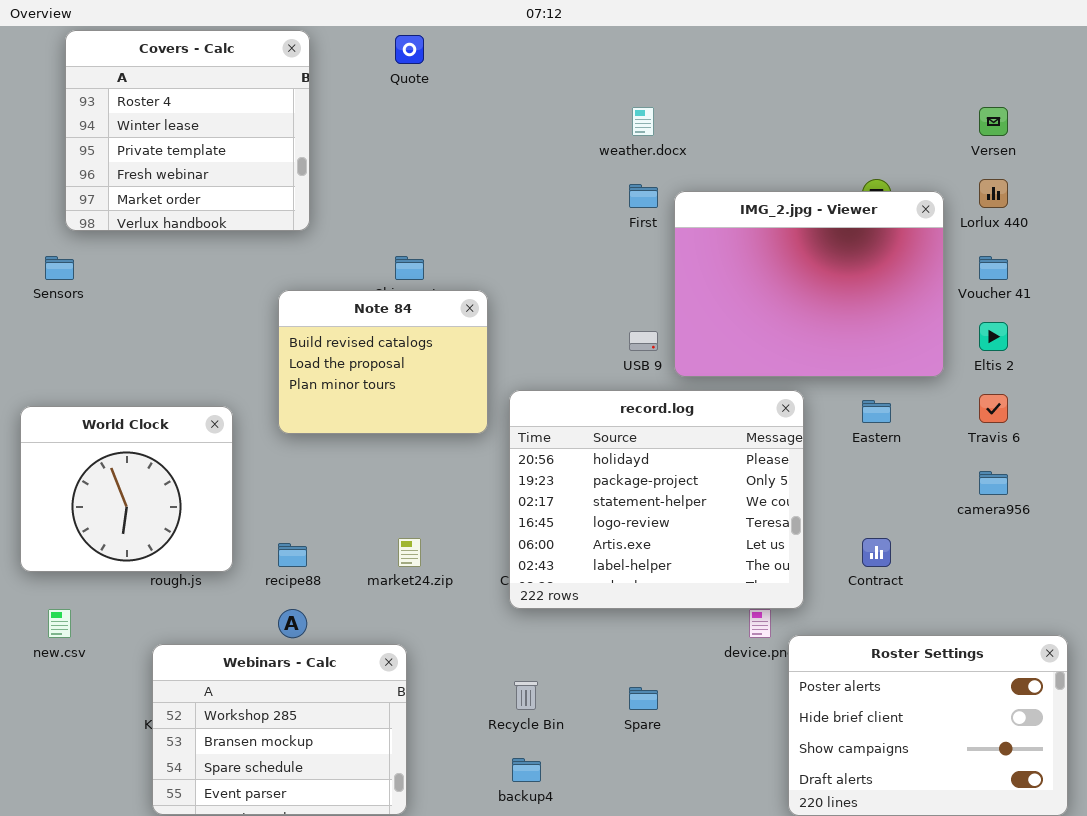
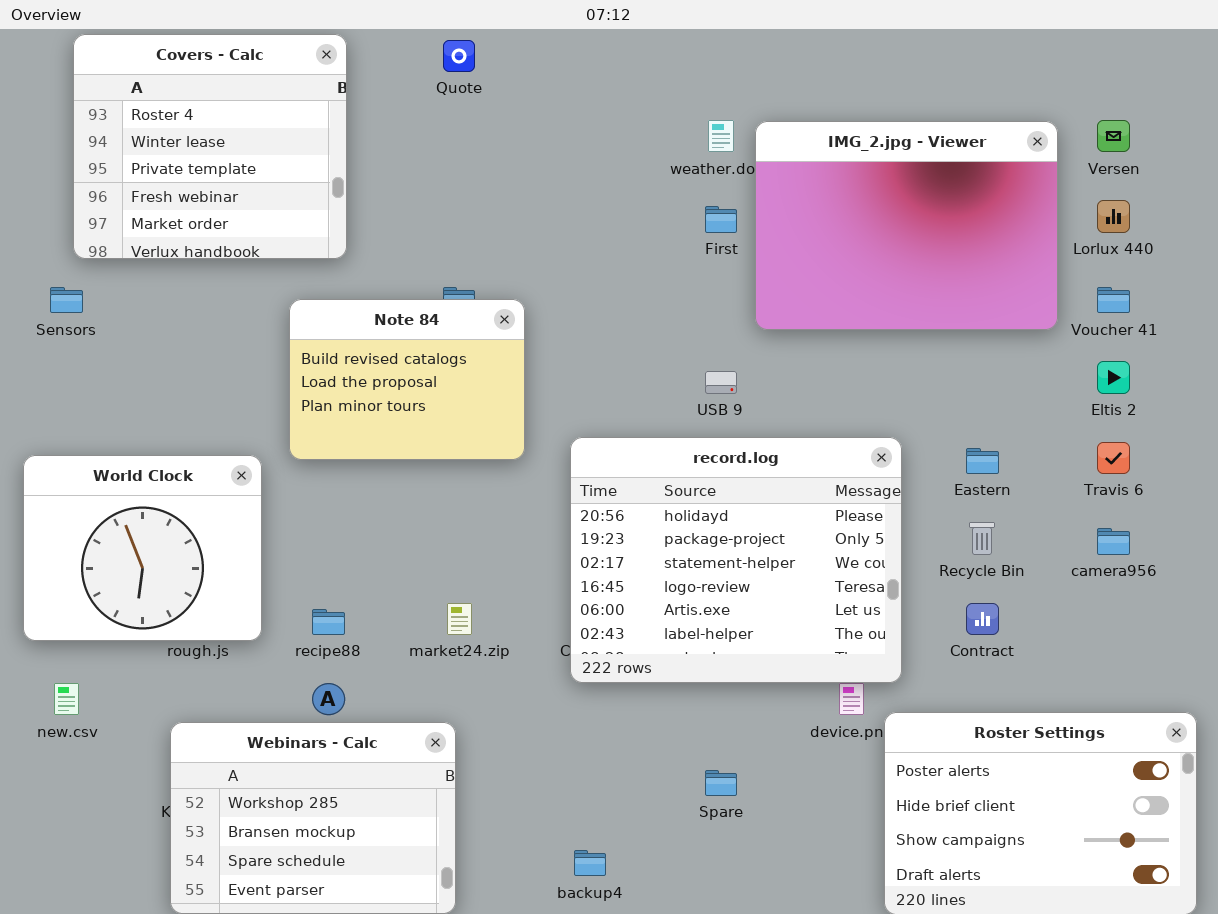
IMG_2.jpg - Viewer: [674,191,944,377] -> [755,121,1058,330], moved
Note 84: [278,290,488,434] -> [289,299,525,460], moved
Recycle Bin: [514,681,538,710] -> [969,522,995,555], moved

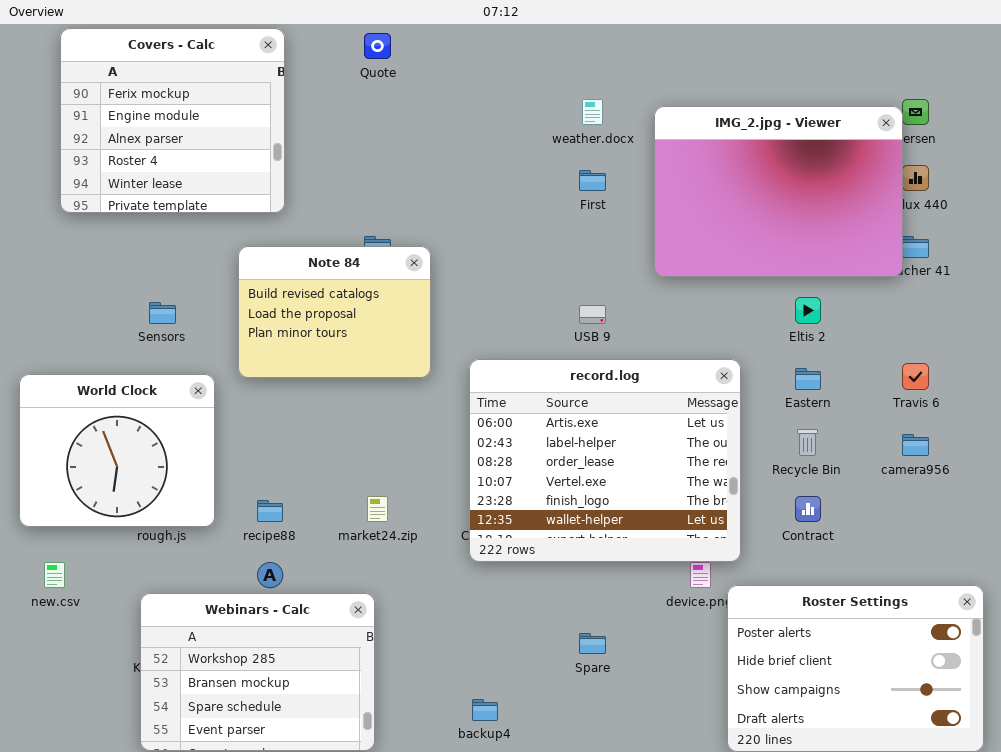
Covers - Calc: [73,34,347,259] -> [60,28,285,213], scrolled up 3 rows
IMG_2.jpg - Viewer: [755,121,1058,330] -> [654,106,903,277], moved
Sensors: [50,287,83,313] -> [149,302,176,324], moved
Eltis 2: [1097,361,1130,394] -> [795,297,821,324], moved
record.log: [570,437,902,683] -> [469,359,741,562], scrolled down 4 rows

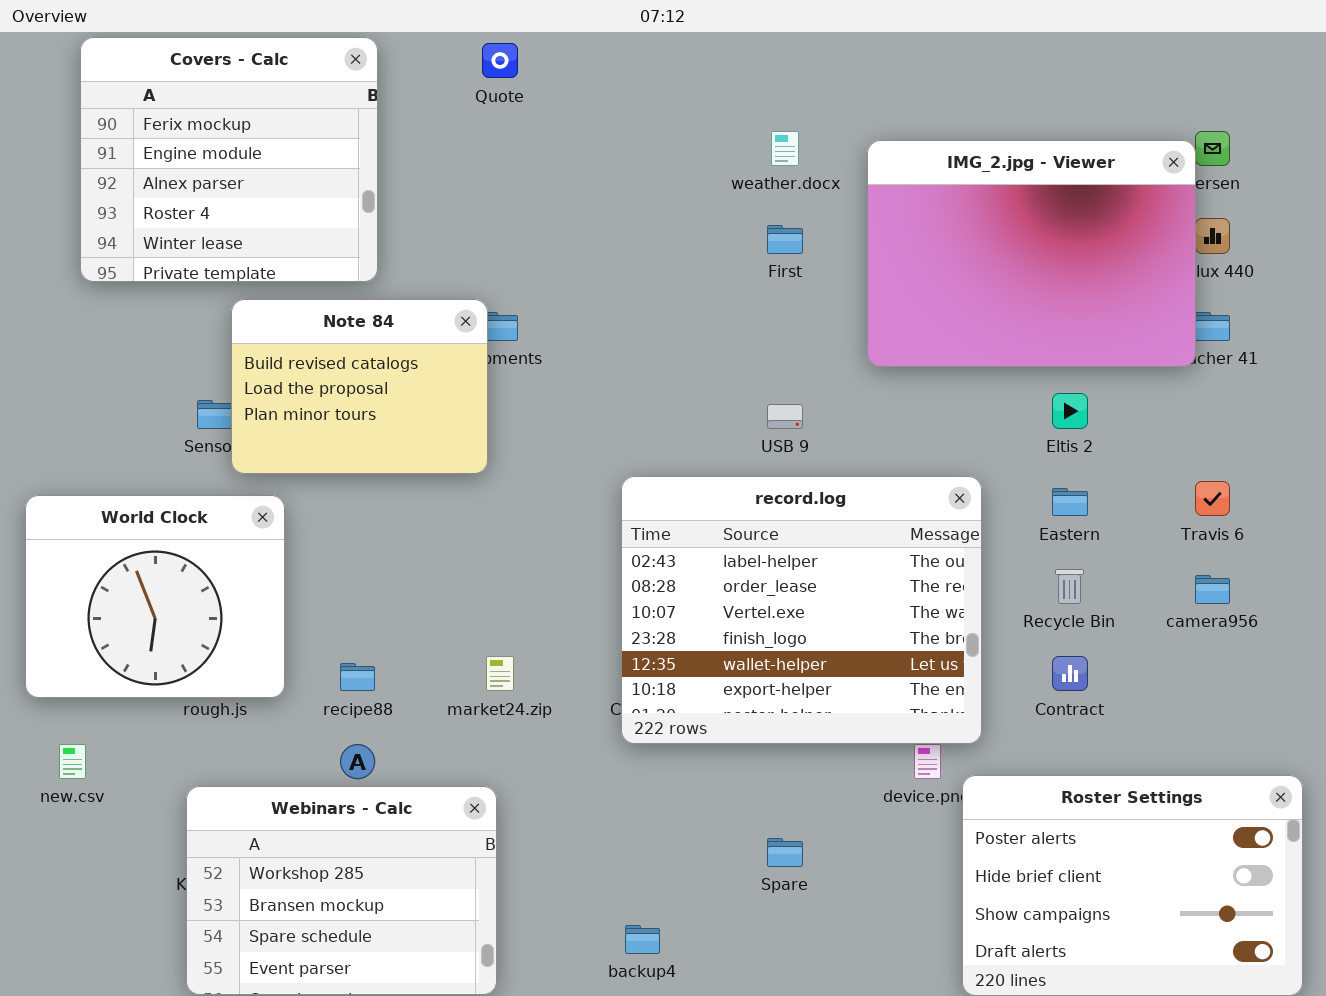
Note 84: [238,246,431,378] -> [231,299,488,474], moved
record.log: [469,359,741,562] -> [621,476,982,744], scrolled down 1 row

